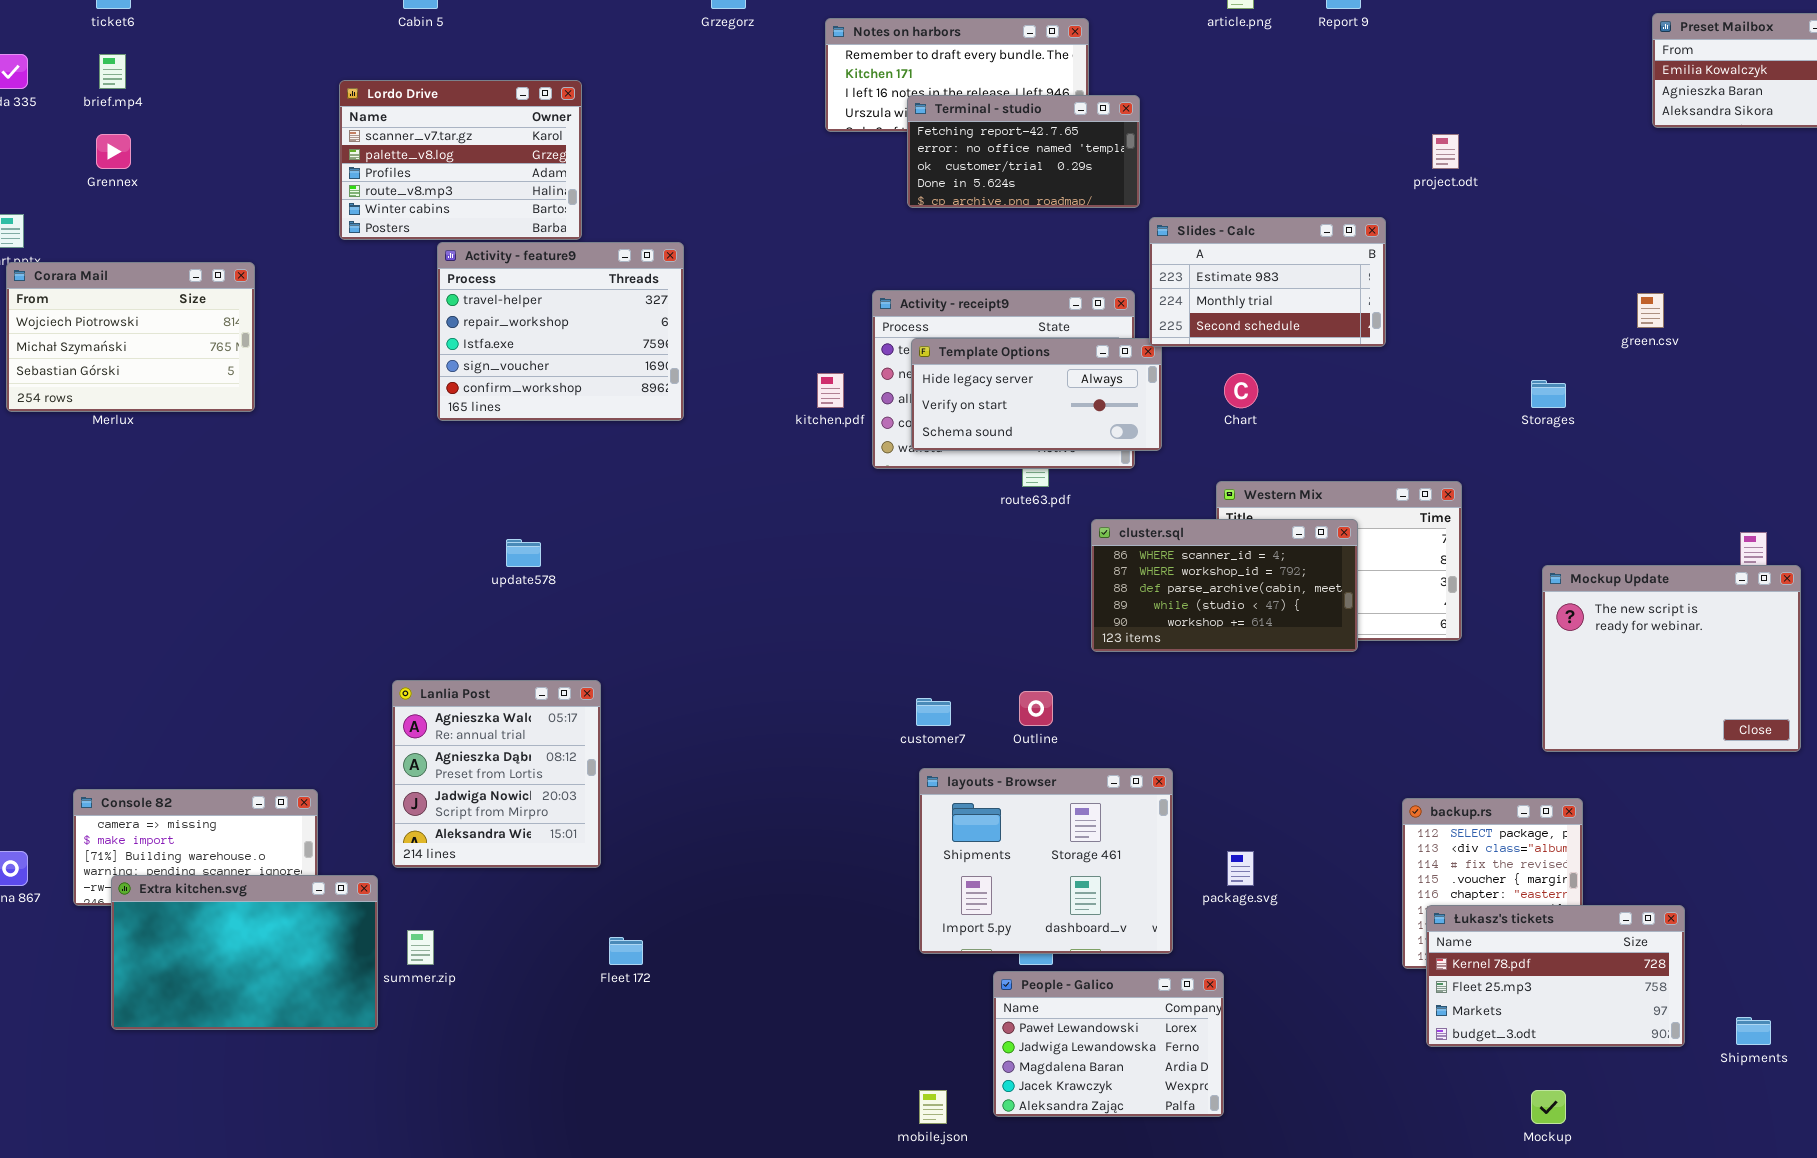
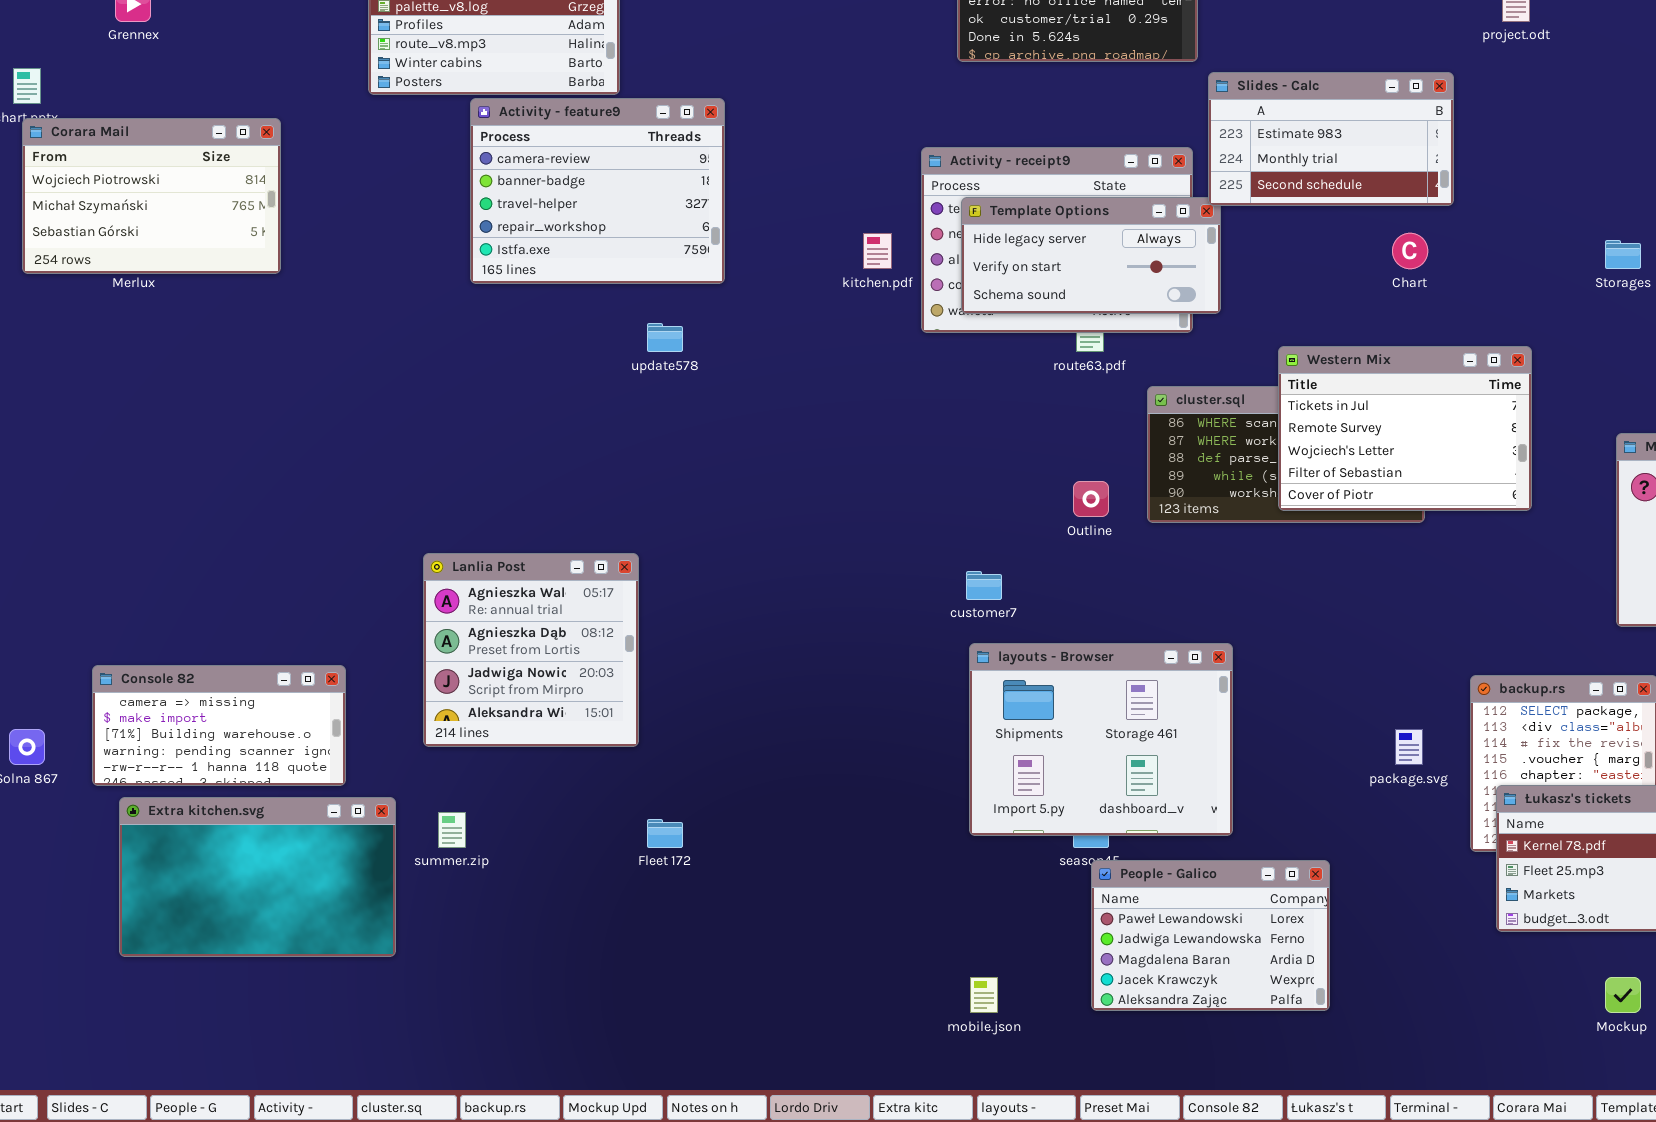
Activity - feature9: [437,242,684,421] -> [470,98,725,284], scrolled up 2 rows
Chart: [1224,373,1258,408] -> [1392,233,1428,269], moved
Western Mix: [1216,481,1462,641] -> [1278,346,1532,511], raised
update578: [506,539,541,567] -> [647,323,683,352], moved
Outline: [1019,691,1053,726] -> [1073,481,1109,517], moved
package.svg: [1227,851,1254,886] -> [1395,729,1423,765], moved
Extra kitchen.svg: [111,875,378,1030] -> [119,797,396,957], moved
People - Galico: [993,971,1224,1117] -> [1091,860,1330,1011], moved

